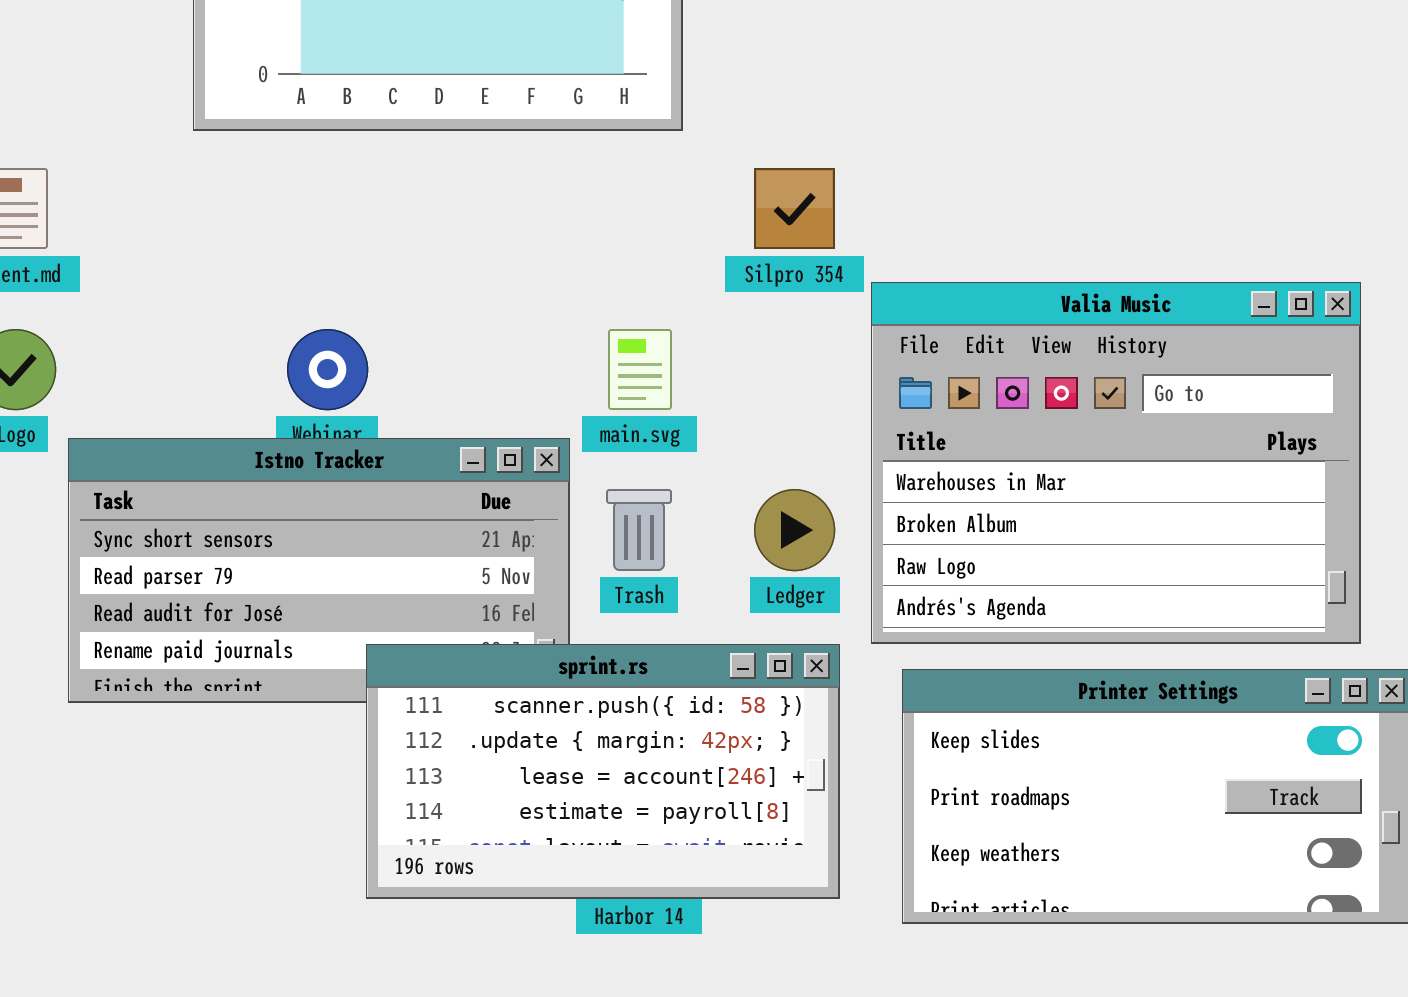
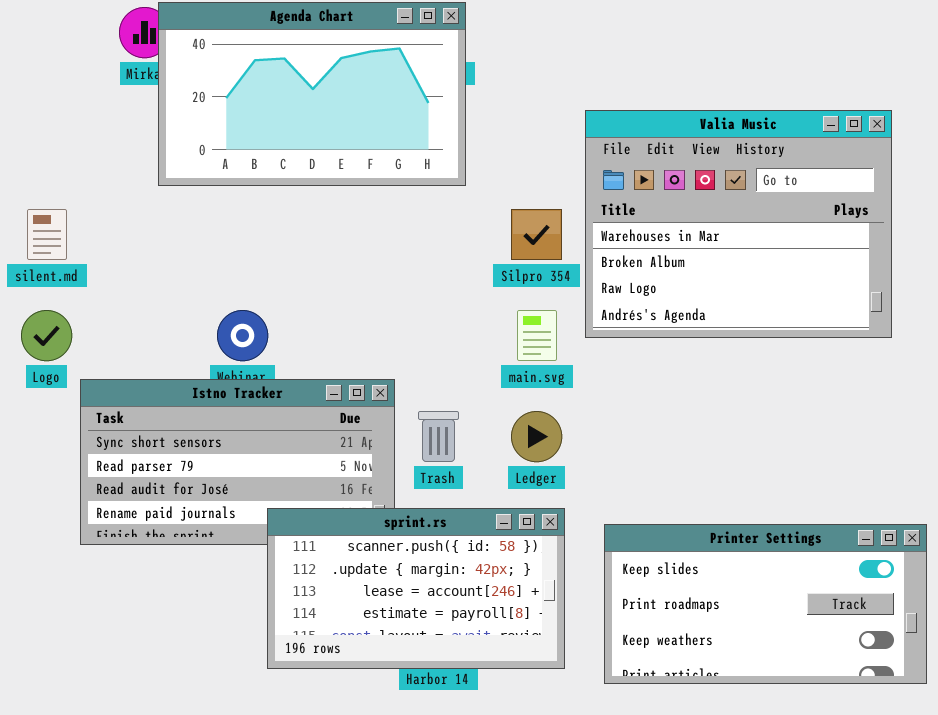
Valia Music: [871,282,1361,644] -> [585,110,892,338], moved
main.svg: [608,329,672,410] -> [517,310,557,361], moved

